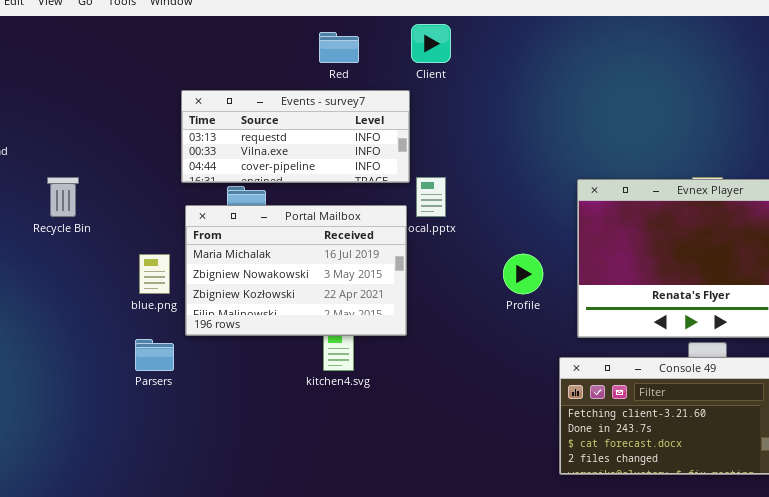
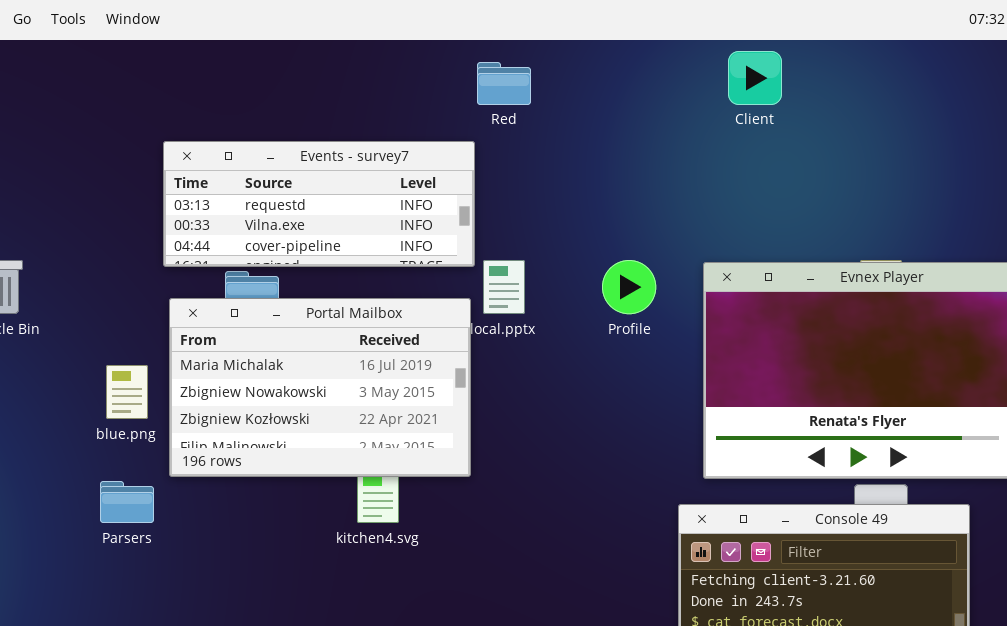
Client: [411,24,451,63] -> [728,51,782,105], moved
Red: [319,32,359,63] -> [477,62,531,105], moved
Profile: [503,254,543,294] -> [602,260,656,314], moved

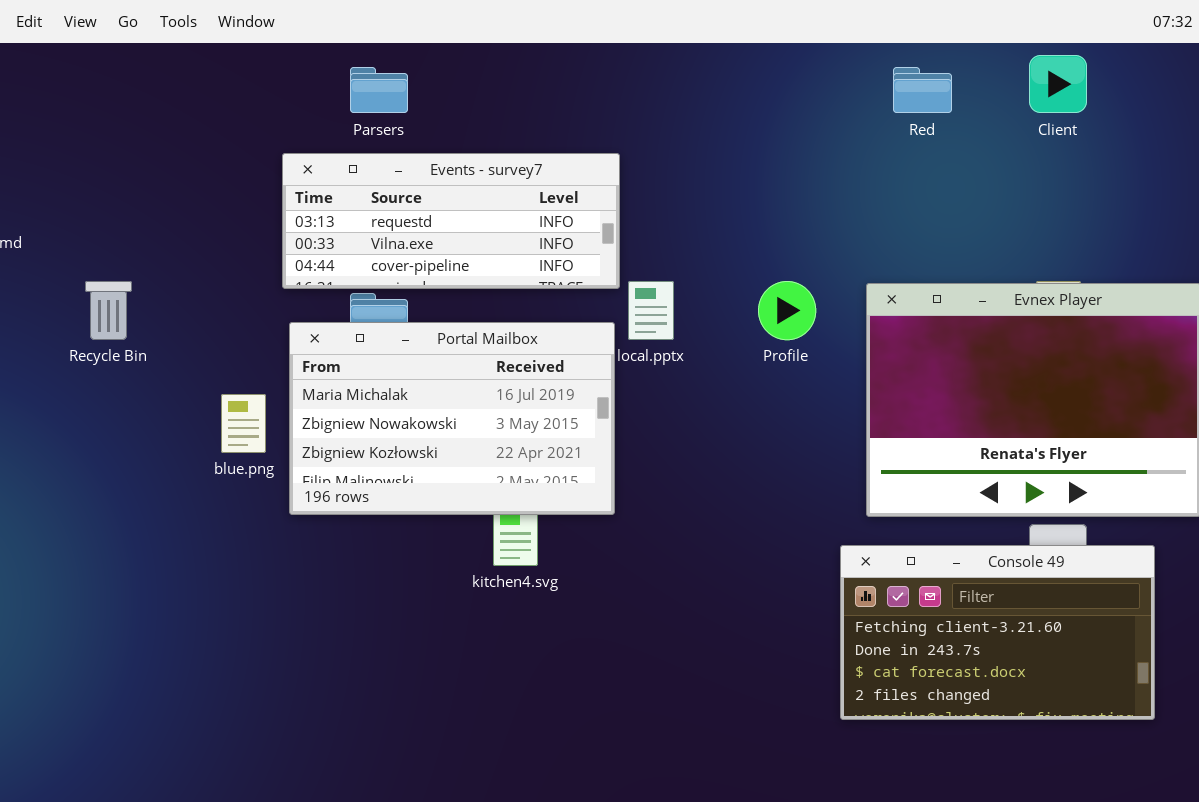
Client: [728,51,782,105] -> [1029,55,1087,113], moved
Red: [477,62,531,105] -> [893,67,952,113], moved
Parsers: [100,481,154,523] -> [350,67,408,113], moved

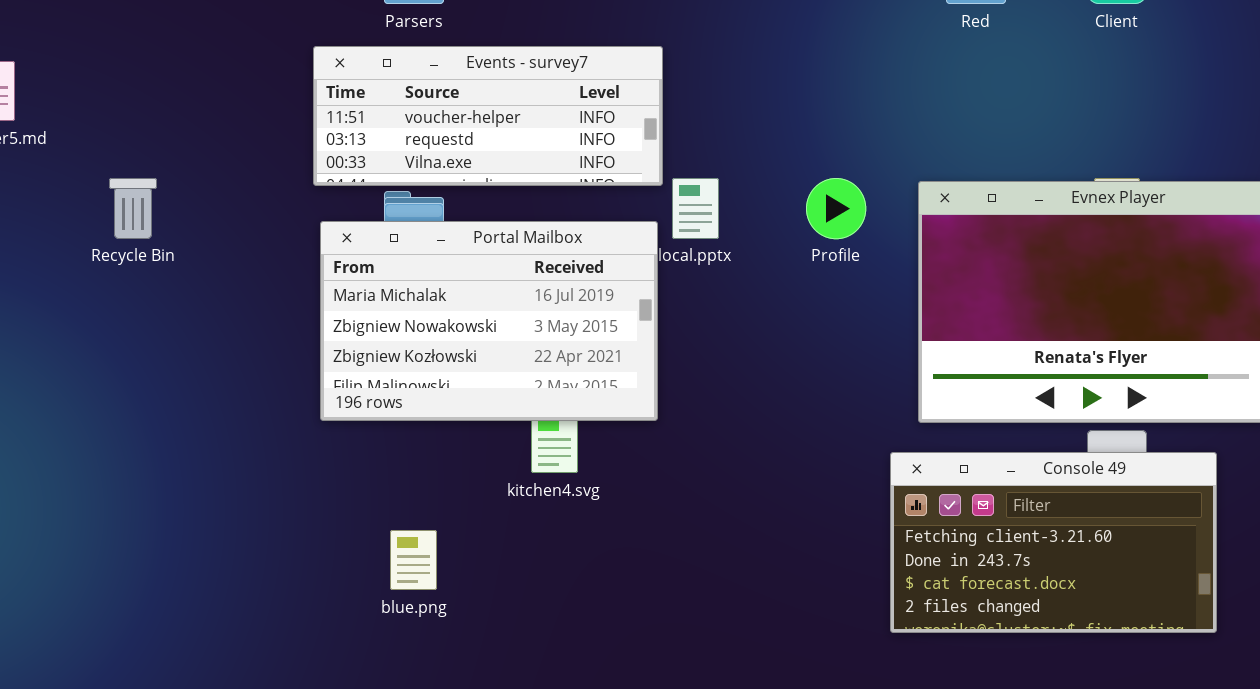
Events - survey7: [282,153,620,289] -> [313,46,663,186], scrolled up 1 row
blue.png: [221,394,266,453] -> [390,530,437,590], moved

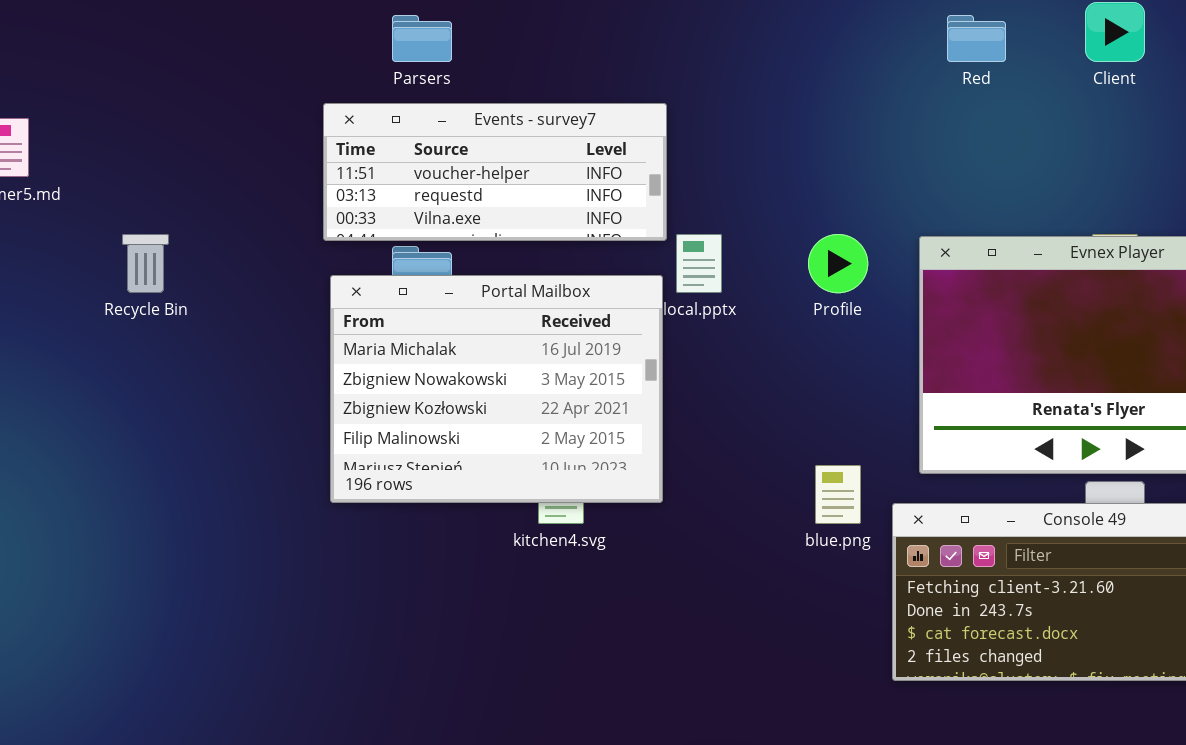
Portal Mailbox: [320,221,658,421] -> [330,275,663,503], resized
blue.png: [390,530,437,590] -> [815,465,861,524], moved

